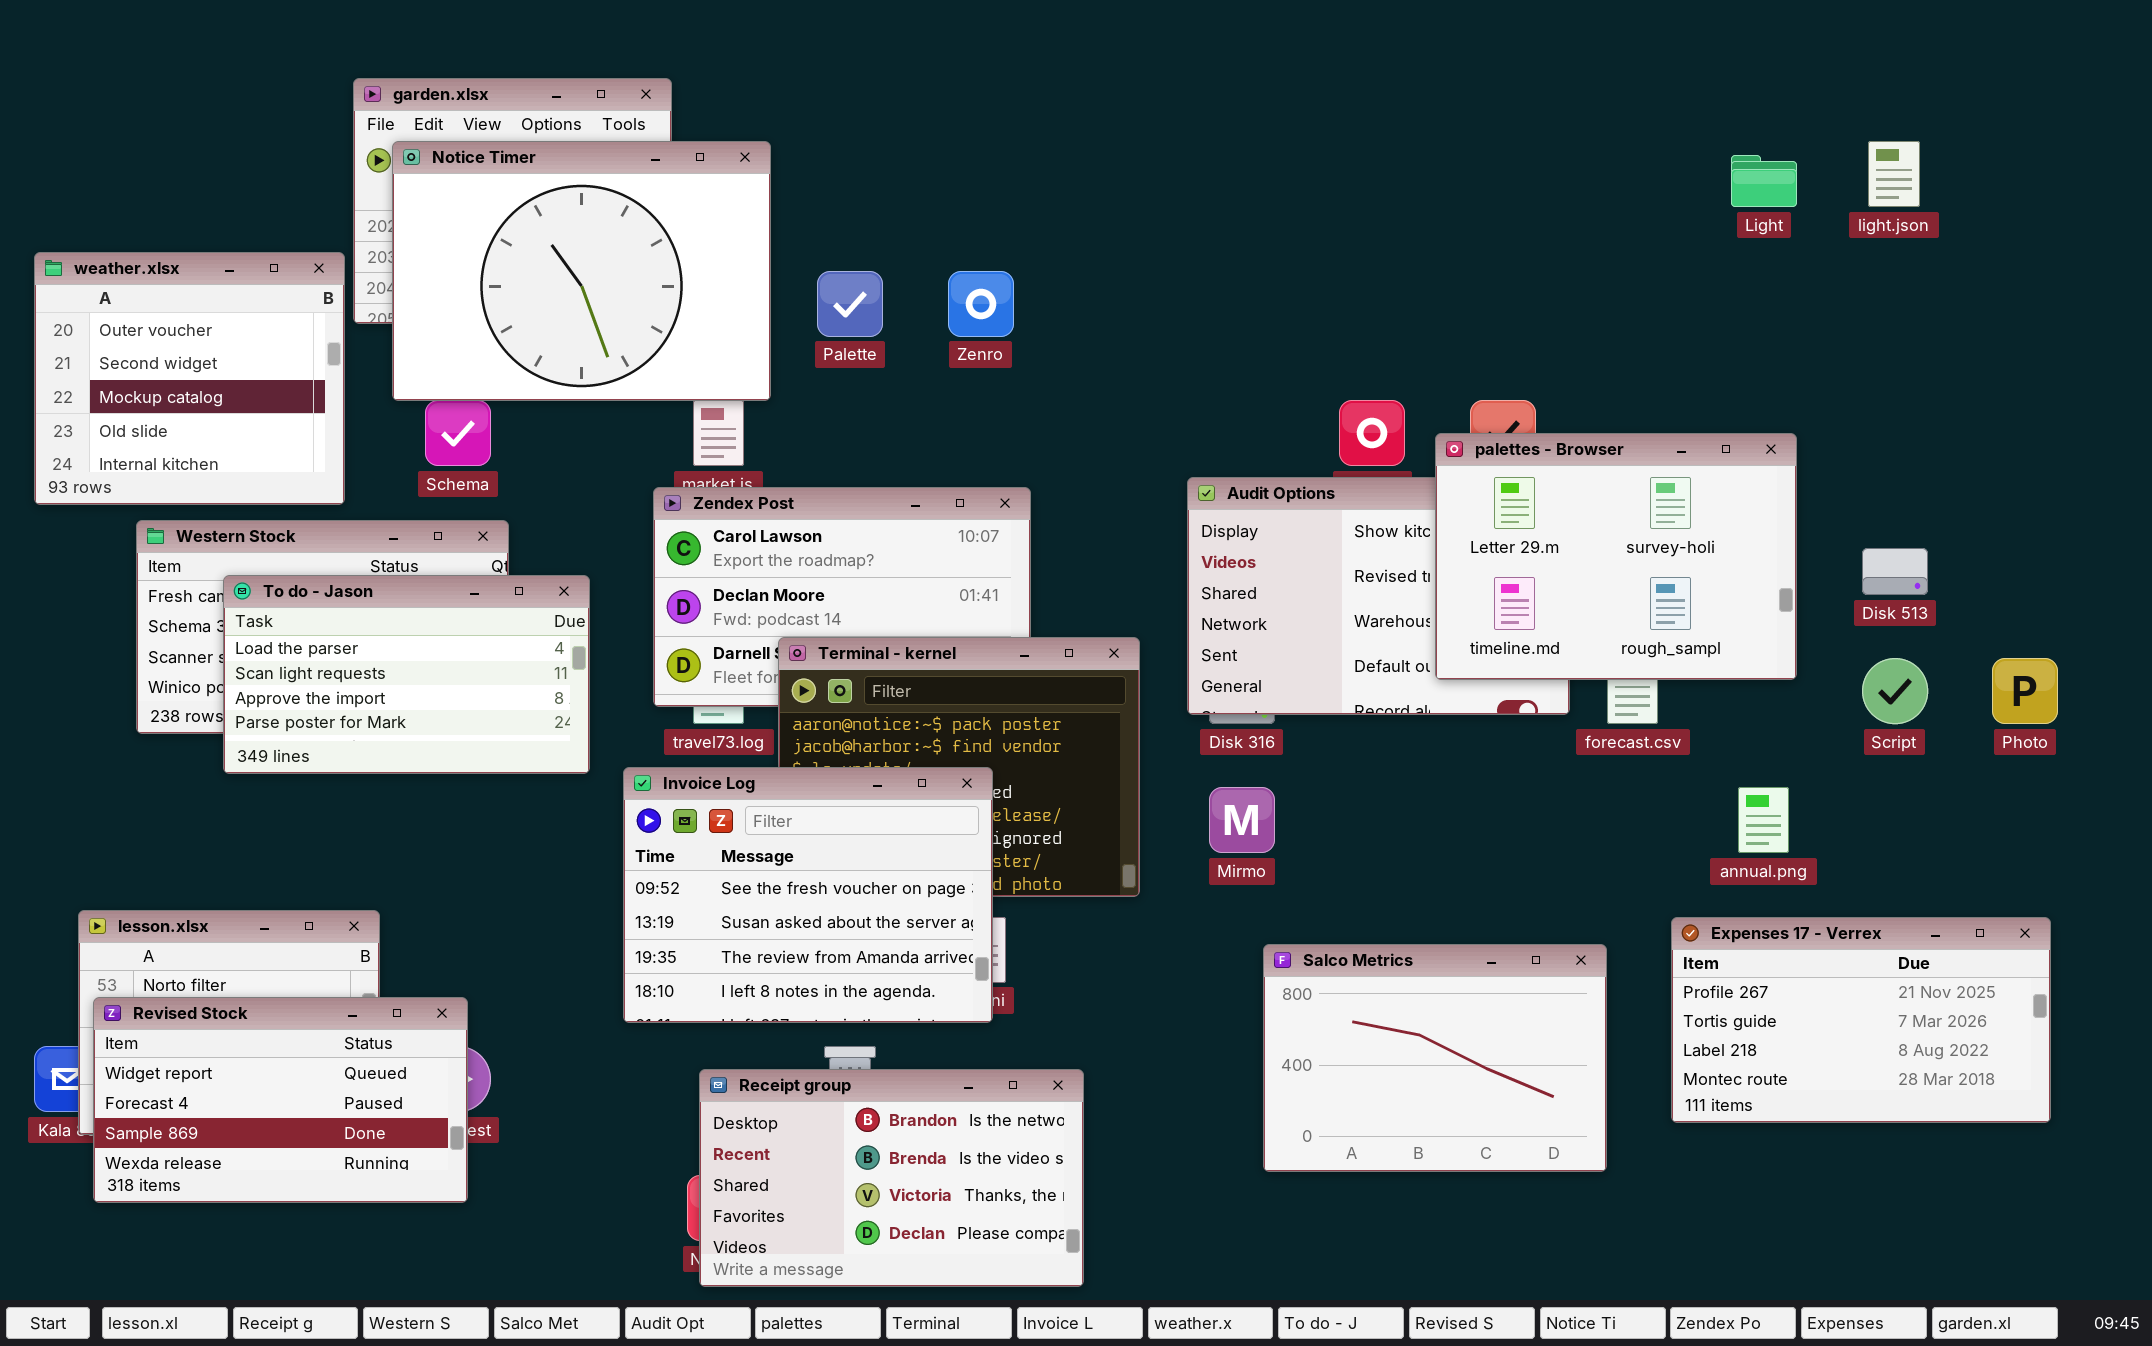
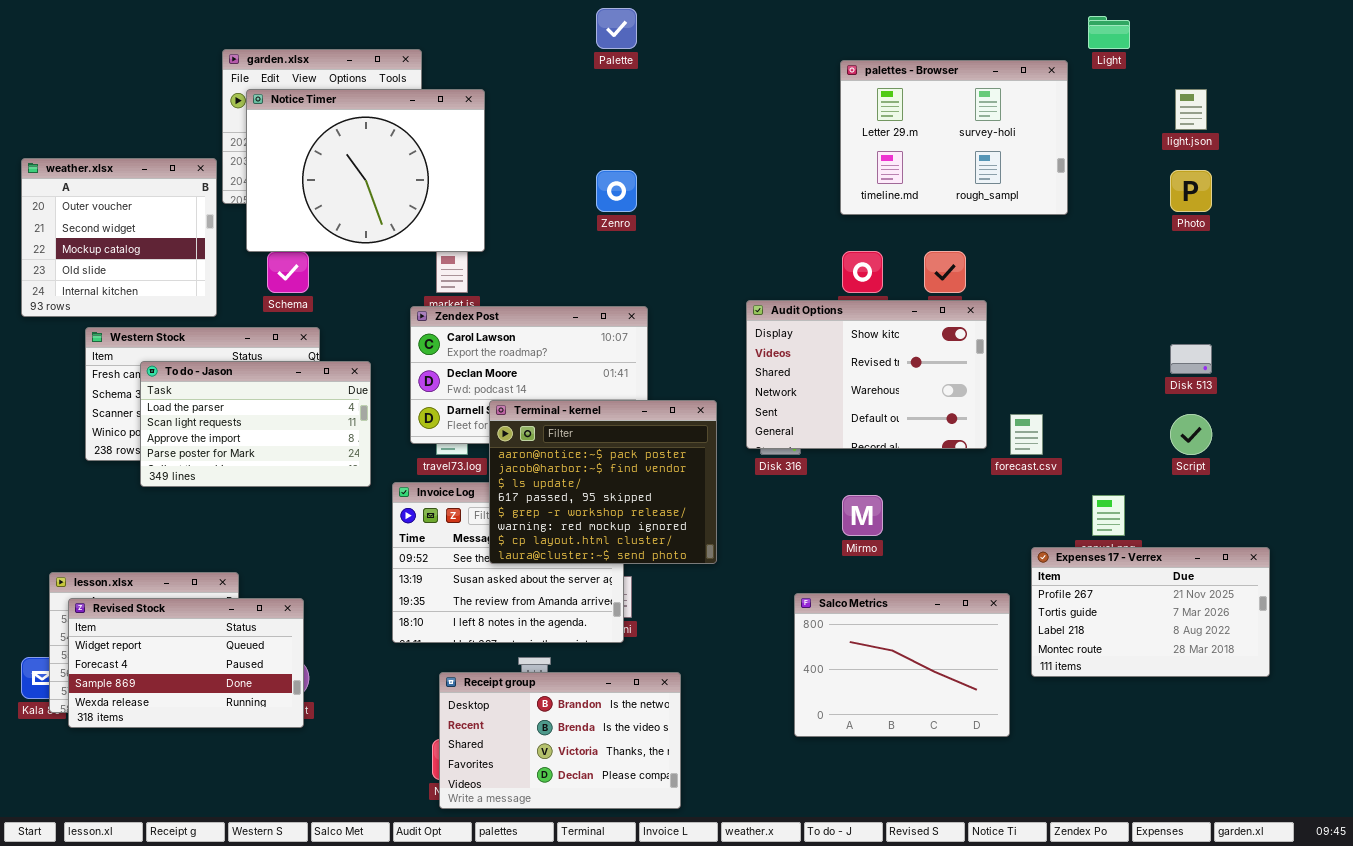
Light: [1731,155,1797,207] -> [1088,16,1130,49], moved
Palette: [817,271,883,337] -> [596,8,637,49], moved
palettes - Browser: [1435,433,1797,680] -> [840,60,1068,215], moved
Terminal - kernel: [778,637,1140,897] -> [489,400,717,564], raised
Photo: [1992,658,2058,724] -> [1170,170,1212,212], moved
Mirmo: [1209,787,1275,853] -> [842,495,883,536], moved
Expenses 17 - Verrex: [1671,917,2051,1123] -> [1031,547,1270,677], moved
Revised Stock: [93,997,468,1203] -> [68,598,304,728], moved

